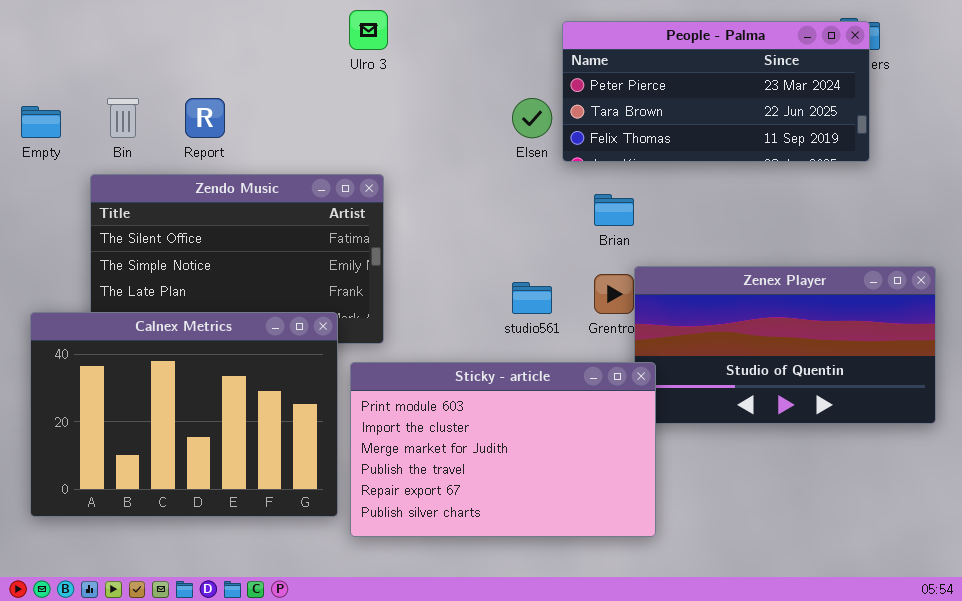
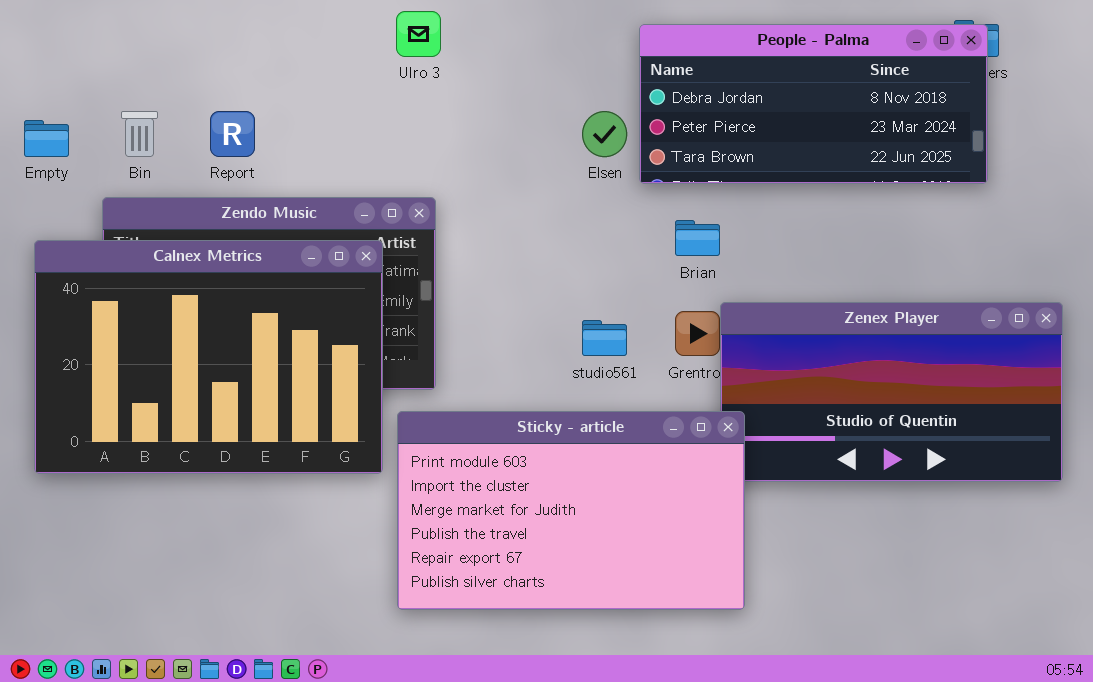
People - Palma: [562,21,870,162] -> [639,24,988,184], scrolled up 1 row
Calnex Metrics: [30,312,338,517] -> [34,240,383,474], moved

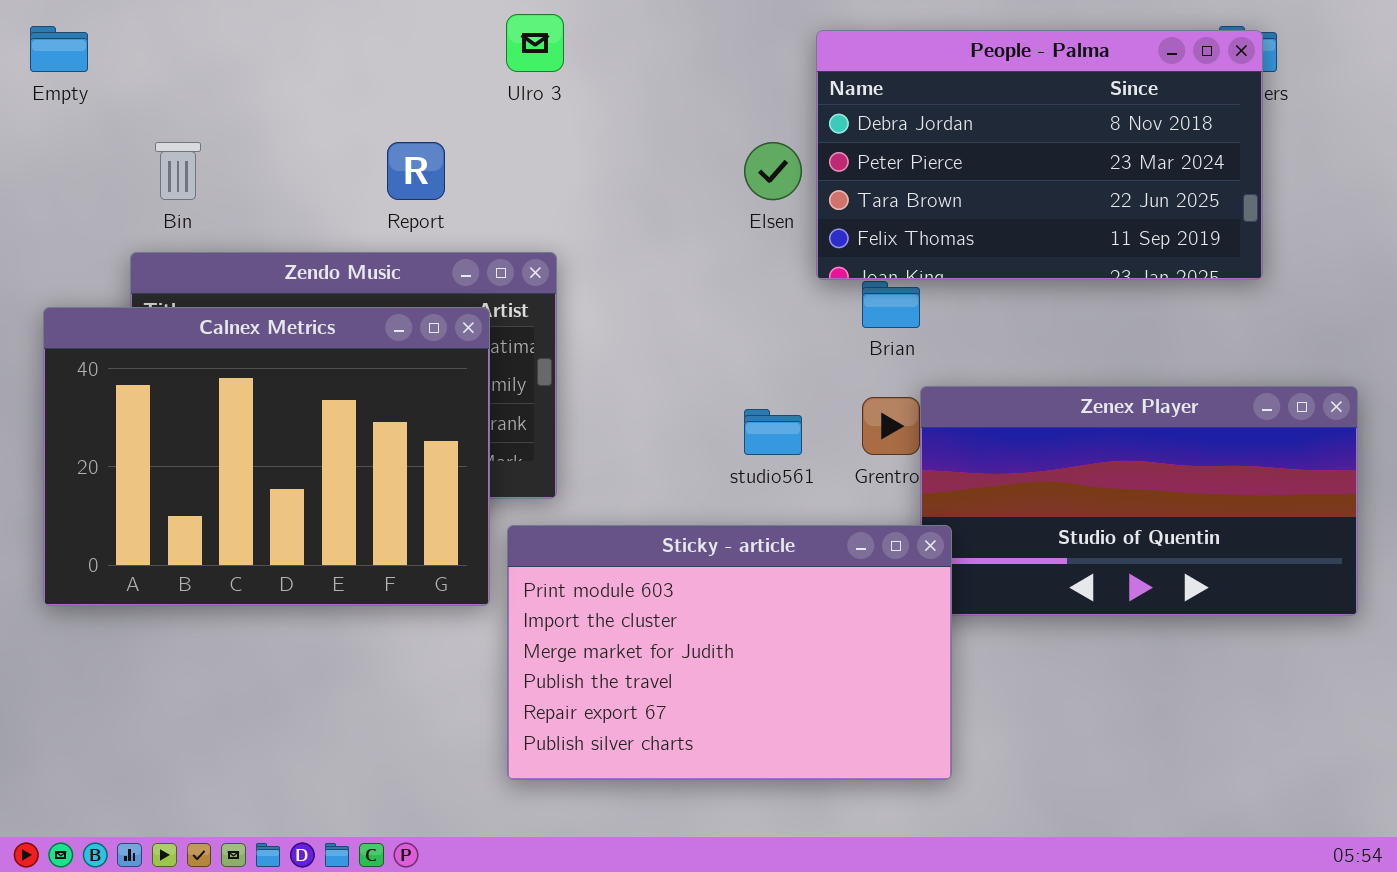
People - Palma: [639,24,988,184] -> [816,30,1263,280], resized
Report: [210,111,255,157] -> [387,142,445,200], moved
Empty: [24,120,69,157] -> [30,26,88,72], moved

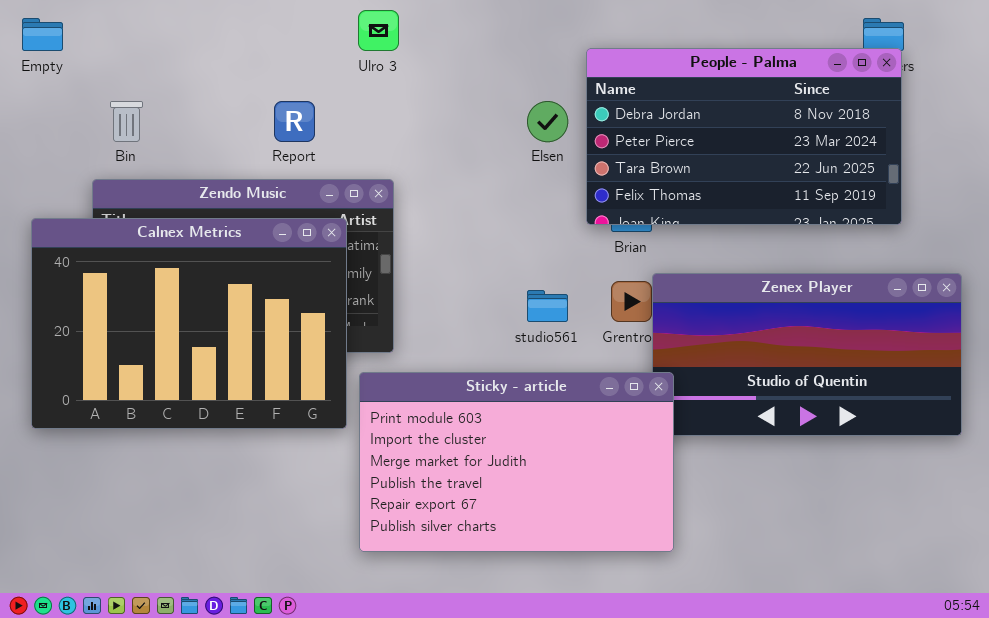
People - Palma: [816,30,1263,280] -> [586,48,902,225], moved

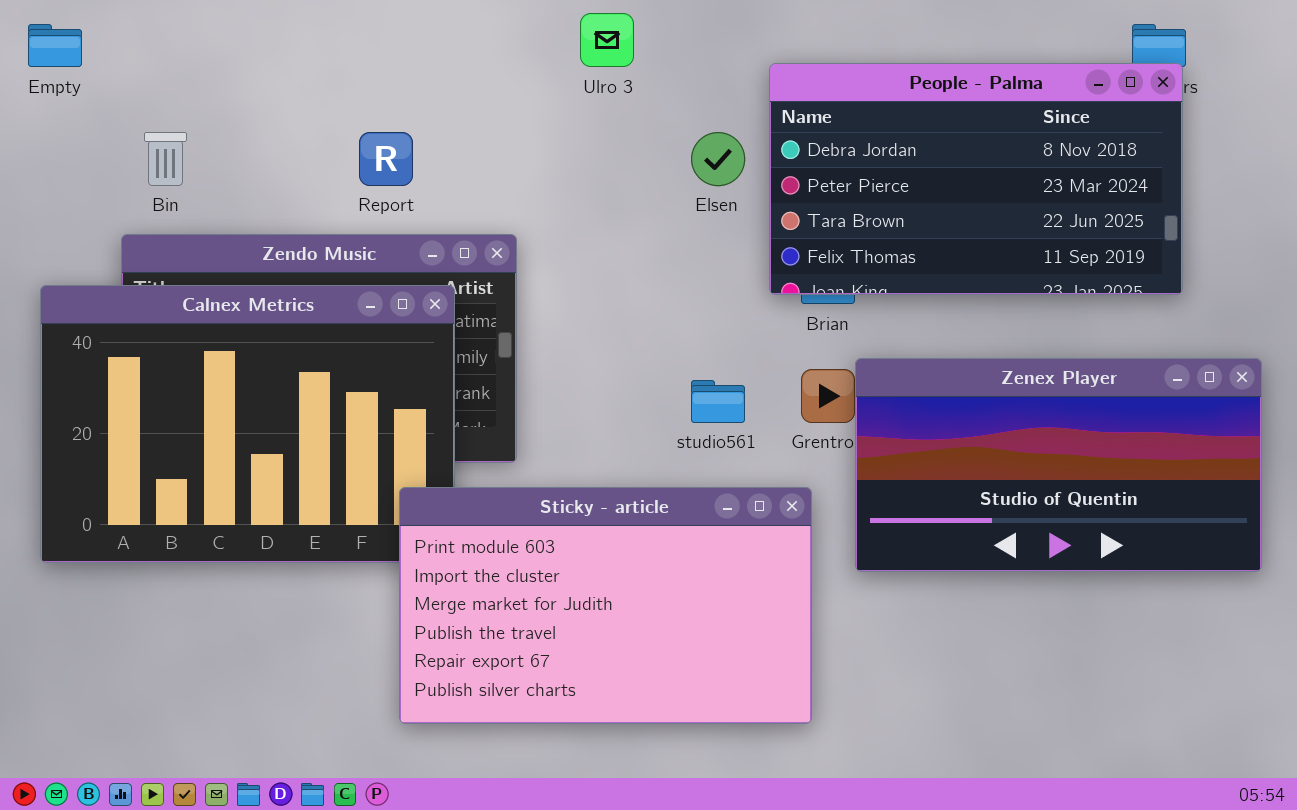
Ulro 3: [358,10,399,51] -> [580,13,634,67], moved
Sticky - article: [359,372,674,552] -> [399,487,812,724], moved

